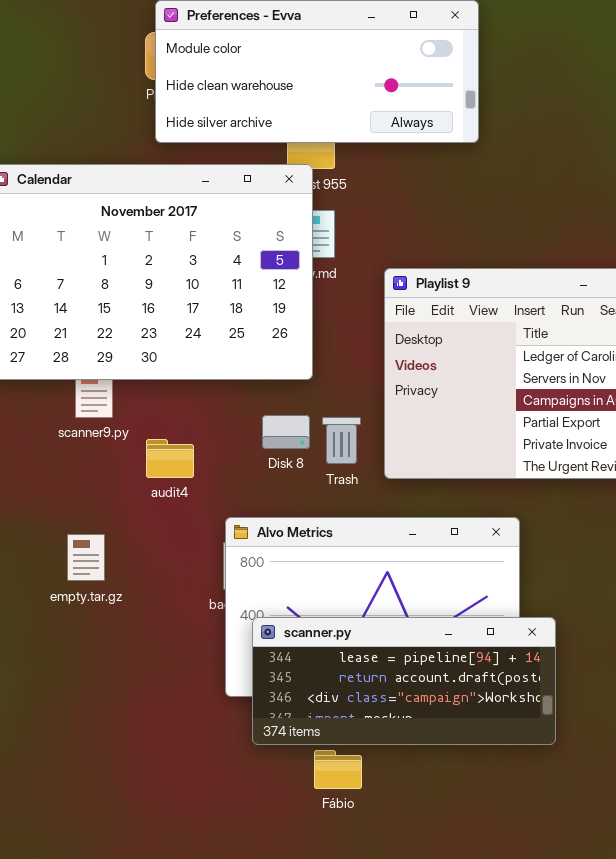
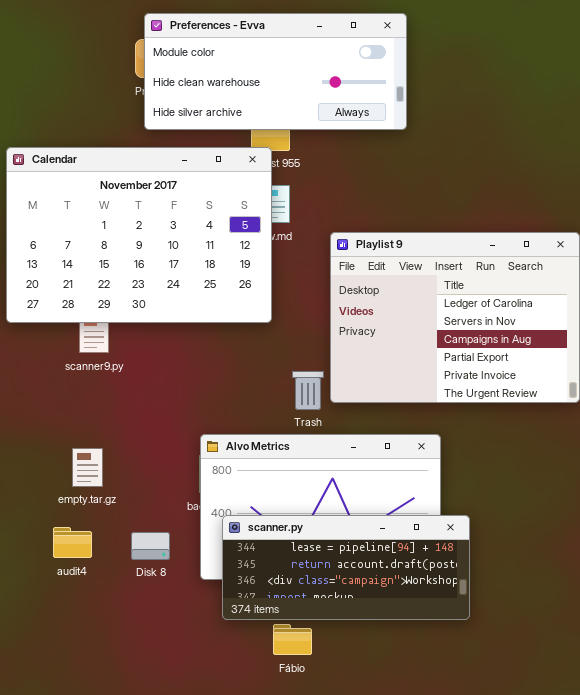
Disk 8: [262,415,310,449] -> [131,532,170,560], moved
Trash: [322,417,361,464] -> [292,371,324,410], moved
audit4: [146,439,194,478] -> [53,527,92,558], moved

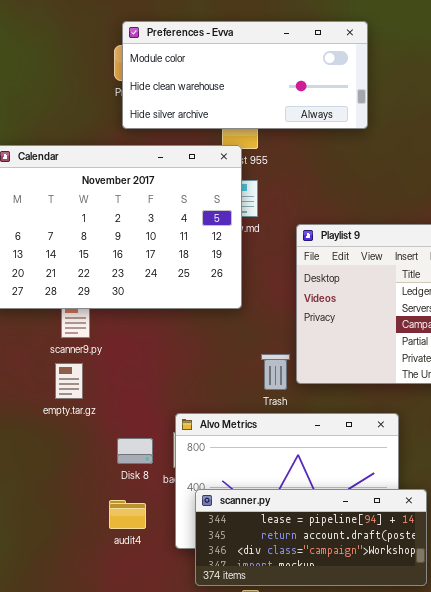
empty.tar.gz: [72,448,103,487] -> [55,363,83,399], moved
audit4: [53,527,92,558] -> [109,500,146,529], moved
Disk 8: [131,532,170,560] -> [117,438,153,464], moved

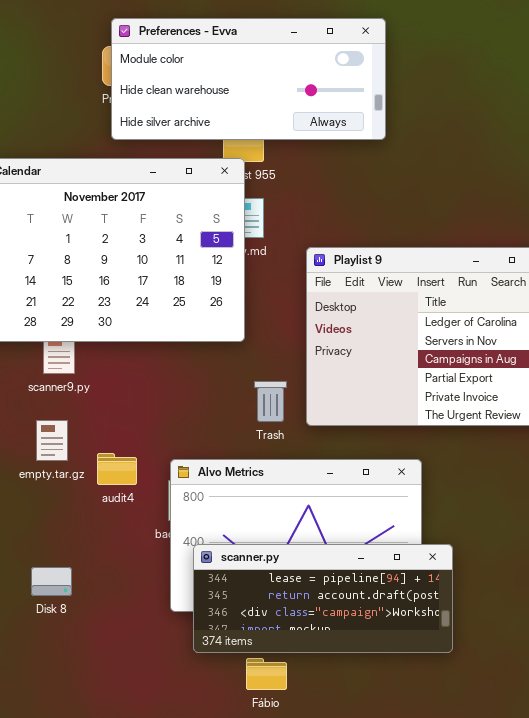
Trash: [261,354,290,390] -> [254,381,287,422], moved
empty.tar.gz: [55,363,83,399] -> [36,420,68,461], moved
Disk 8: [117,438,153,464] -> [31,567,72,596], moved
audit4: [109,500,146,529] -> [97,453,137,485], moved

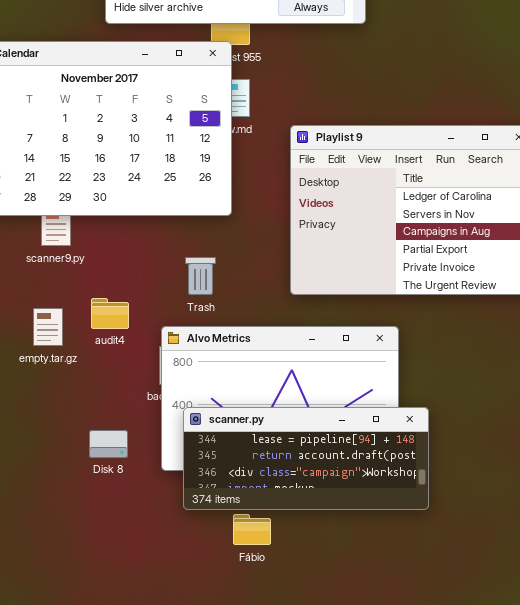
Trash: [254,381,287,422] -> [185,257,216,295], moved
empty.tar.gz: [36,420,68,461] -> [33,308,63,346], moved
audit4: [97,453,137,485] -> [91,298,129,329], moved
Disk 8: [31,567,72,596] -> [89,430,128,458], moved

